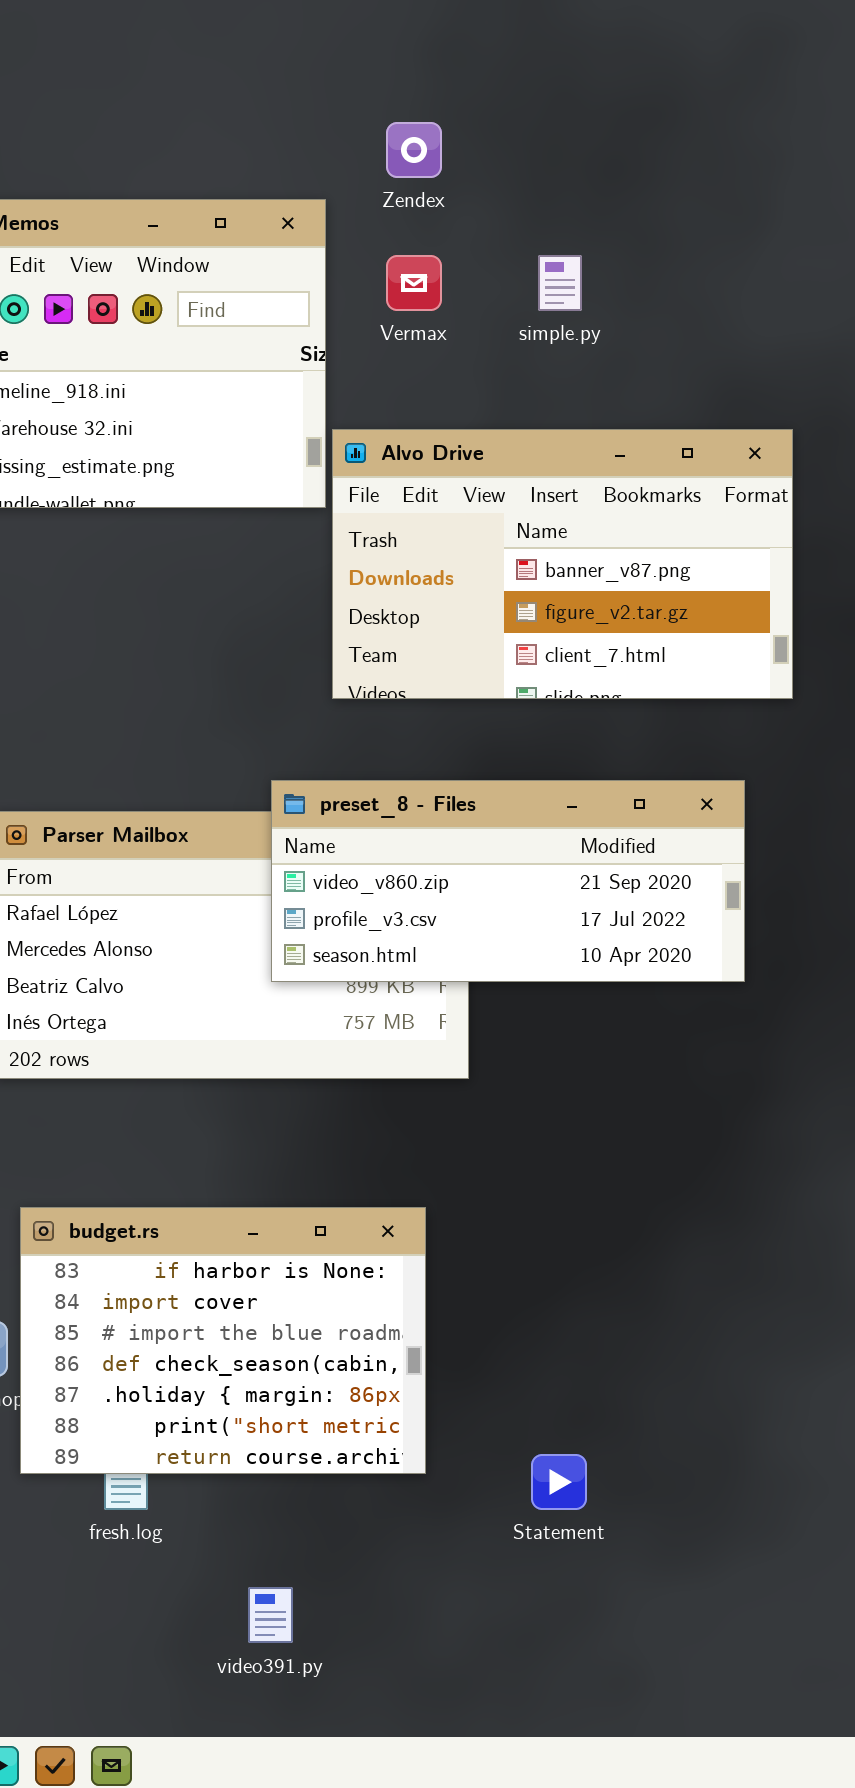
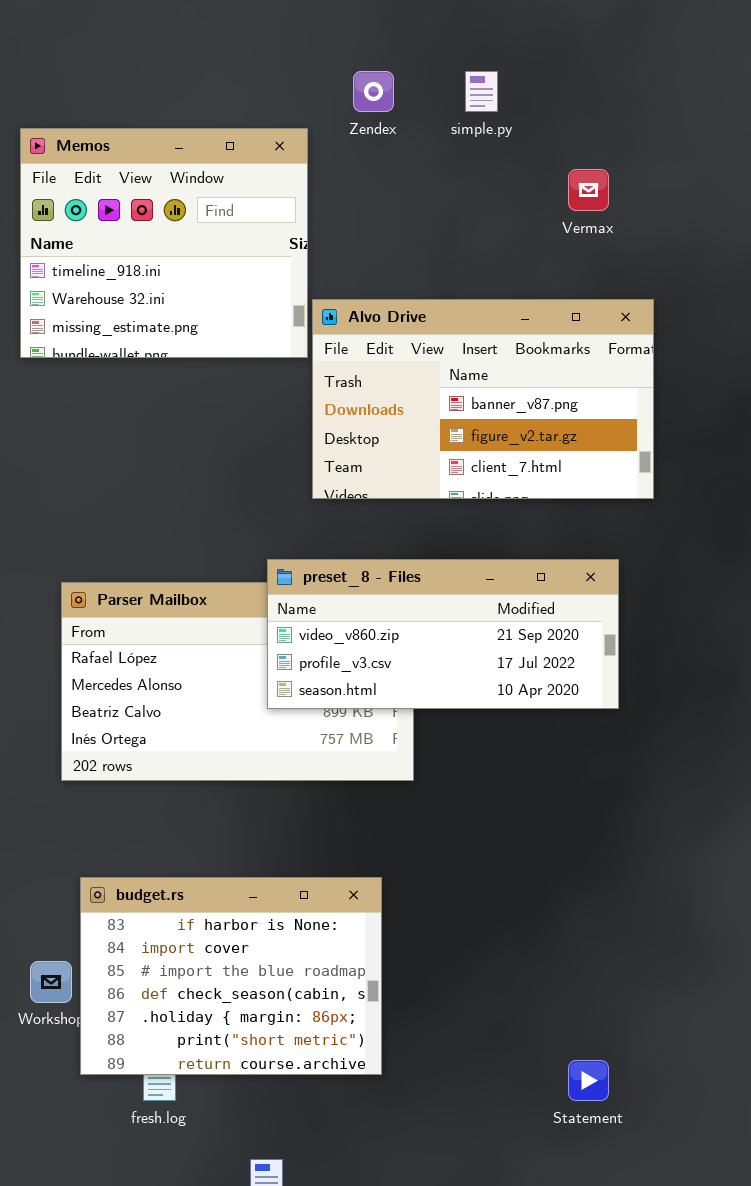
Vermax: [386,255,442,311] -> [568,169,609,211], moved
simple.py: [538,255,582,311] -> [465,71,498,112], moved
Statement: [531,1454,587,1510] -> [568,1060,609,1101], moved

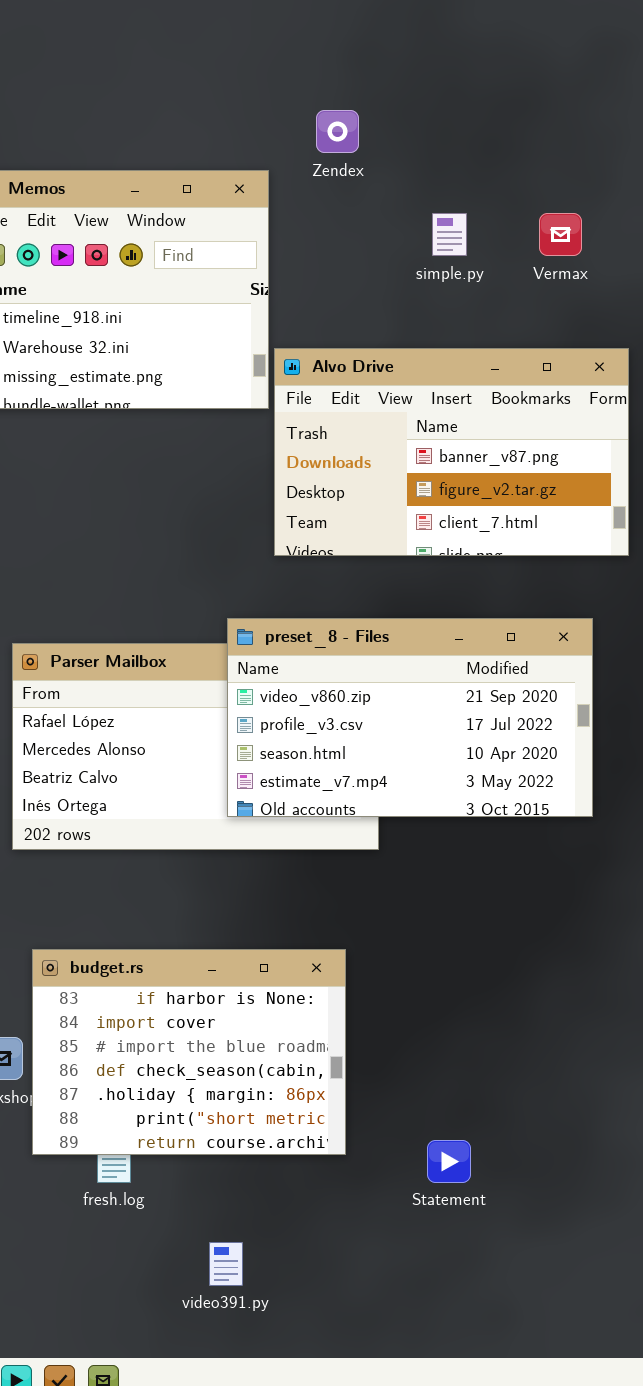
simple.py: [465,71,498,112] -> [432,213,467,256], moved
preset_8 - Files: [267,559,619,709] -> [227,618,593,817], resized
Statement: [568,1060,609,1101] -> [427,1140,471,1183], moved

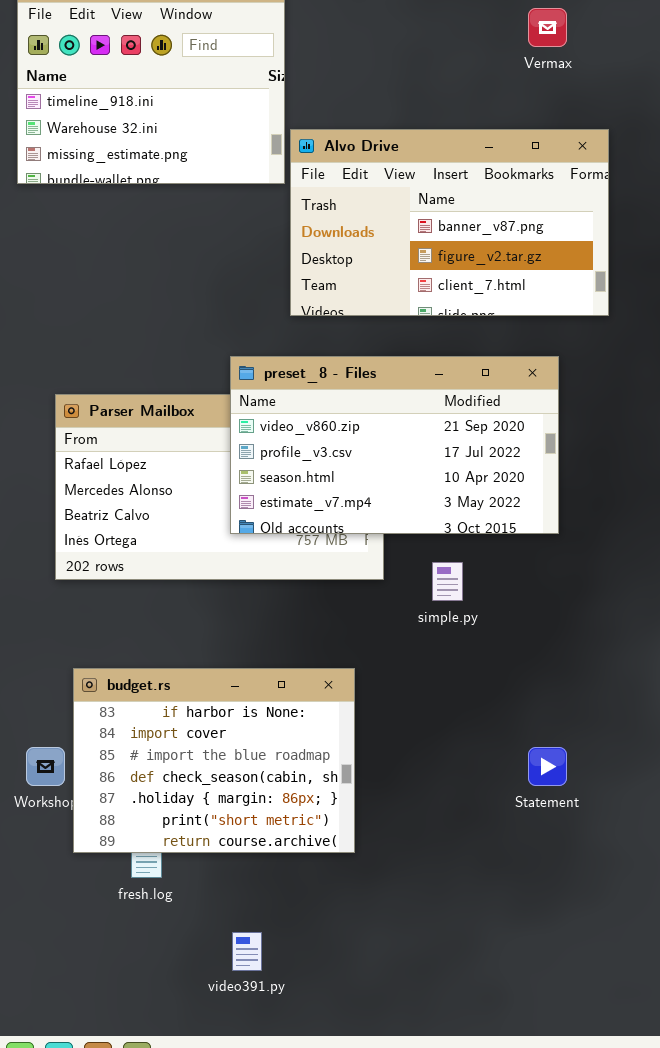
simple.py: [432,213,467,256] -> [432,562,463,601], moved
preset_8 - Files: [227,618,593,817] -> [230,356,559,534], moved
Statement: [427,1140,471,1183] -> [528,747,567,786], moved

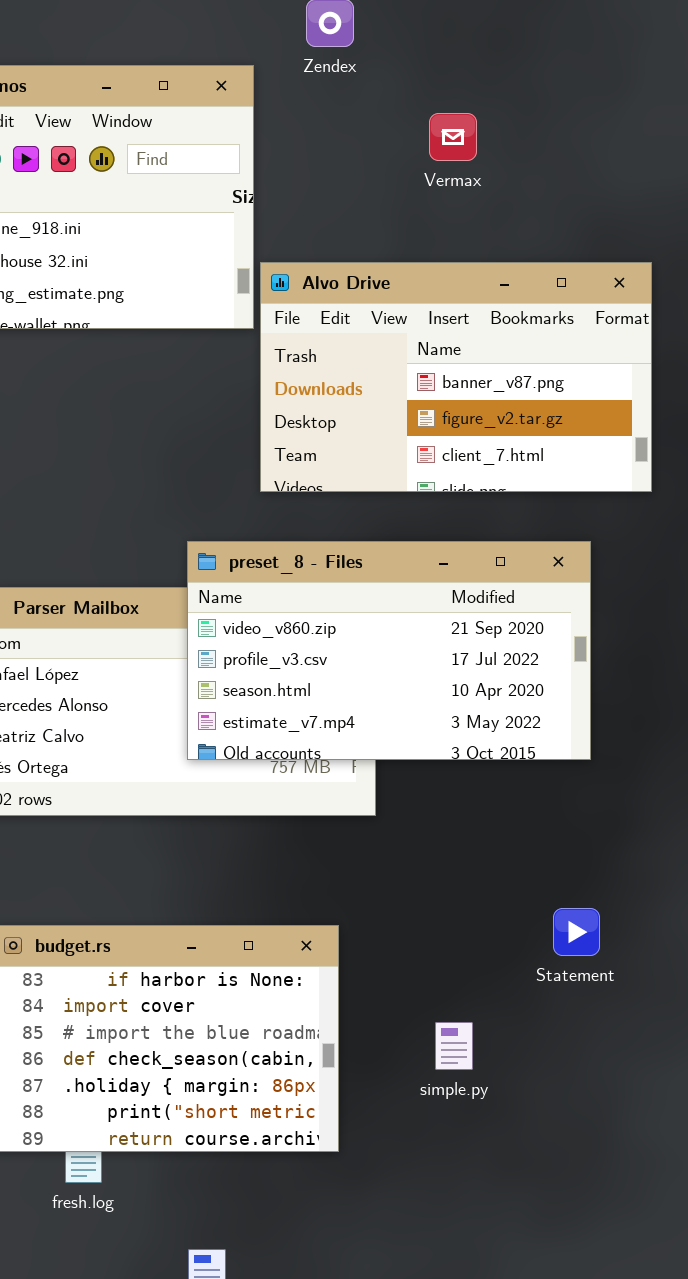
Vermax: [528,8,567,47] -> [429,113,477,161], moved
simple.py: [432,562,463,601] -> [435,1022,473,1070], moved
Statement: [528,747,567,786] -> [553,908,600,956], moved

